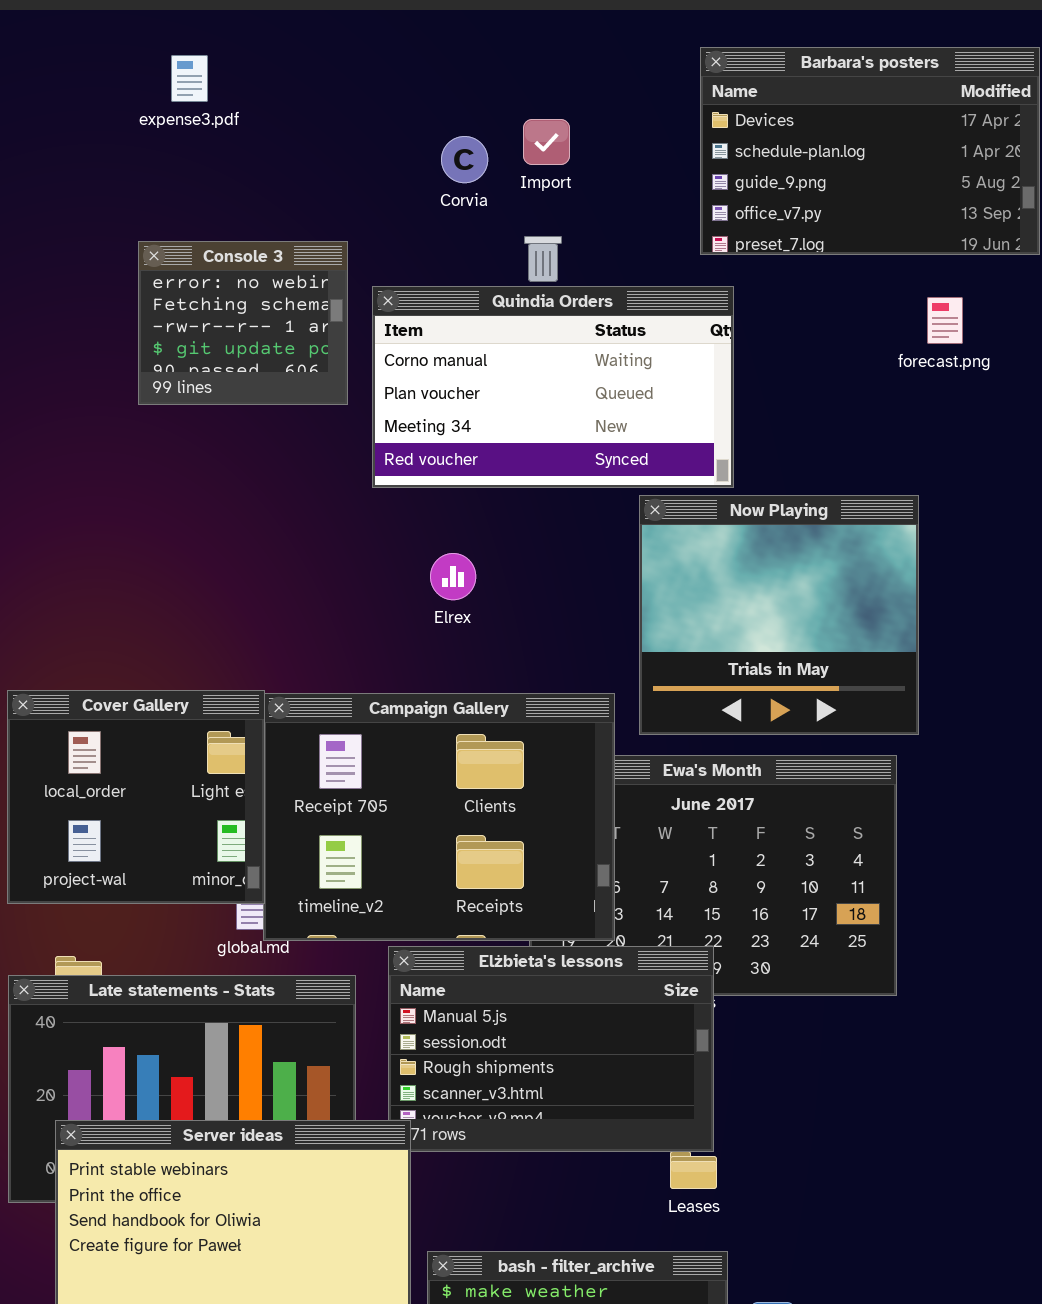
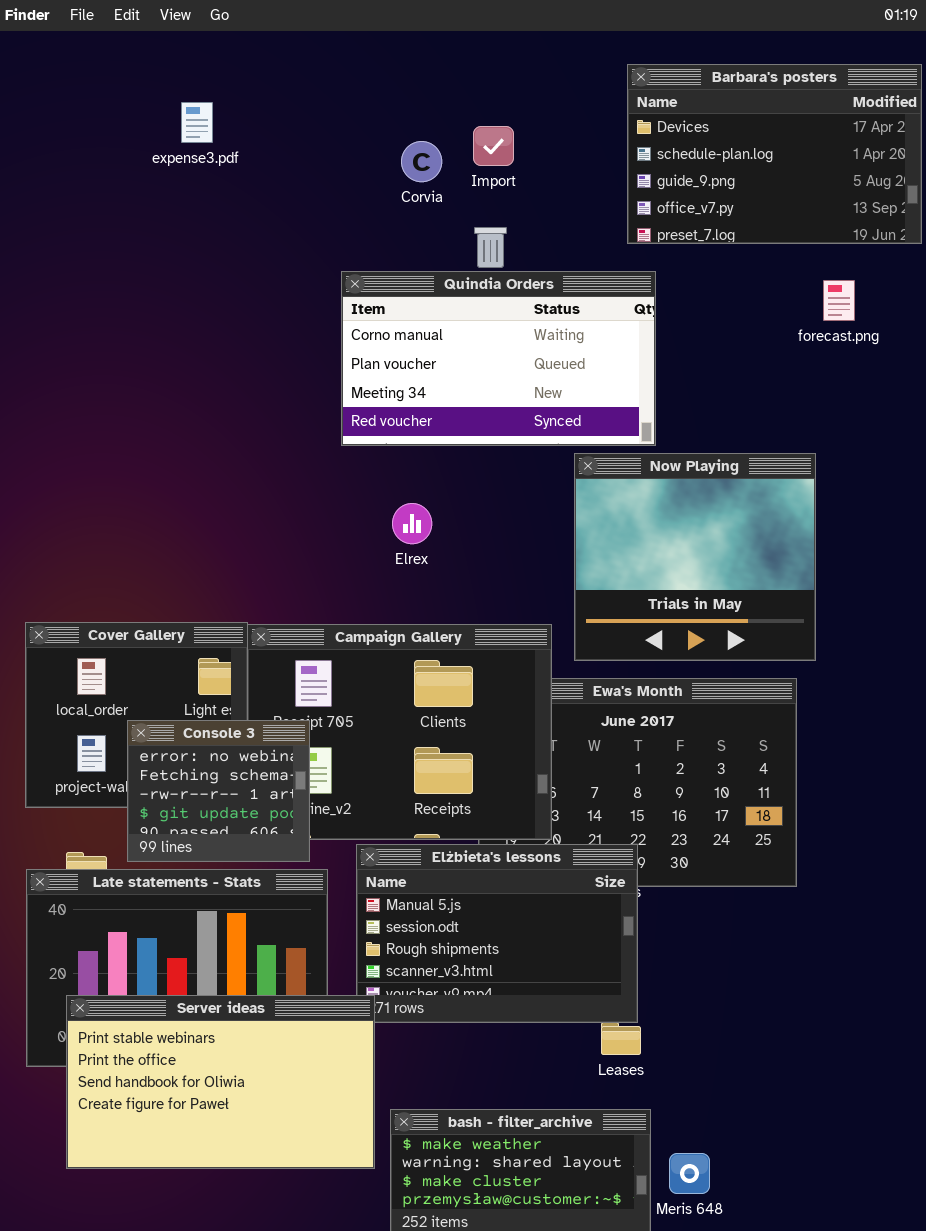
expense3.pdf: [171,55,208,102] -> [181,102,213,143], moved
Console 3: [138,241,348,405] -> [127,720,310,862], moved

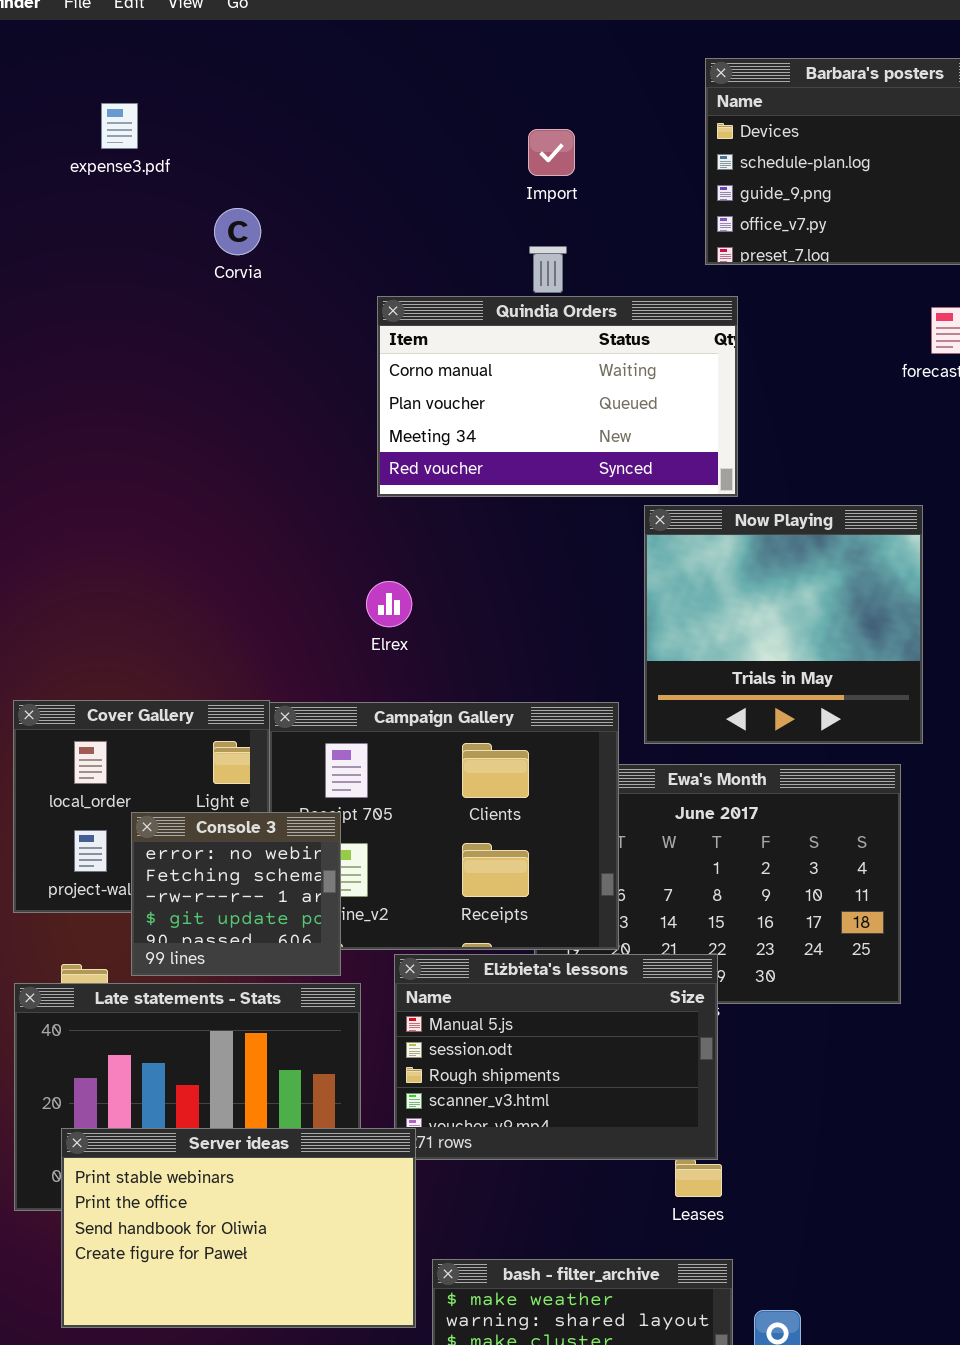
expense3.pdf: [181,102,213,143] -> [101,103,138,149], moved
Corvia: [401,141,442,182] -> [214,208,261,255], moved
Elrex: [392,503,432,544] -> [366,581,412,627], moved

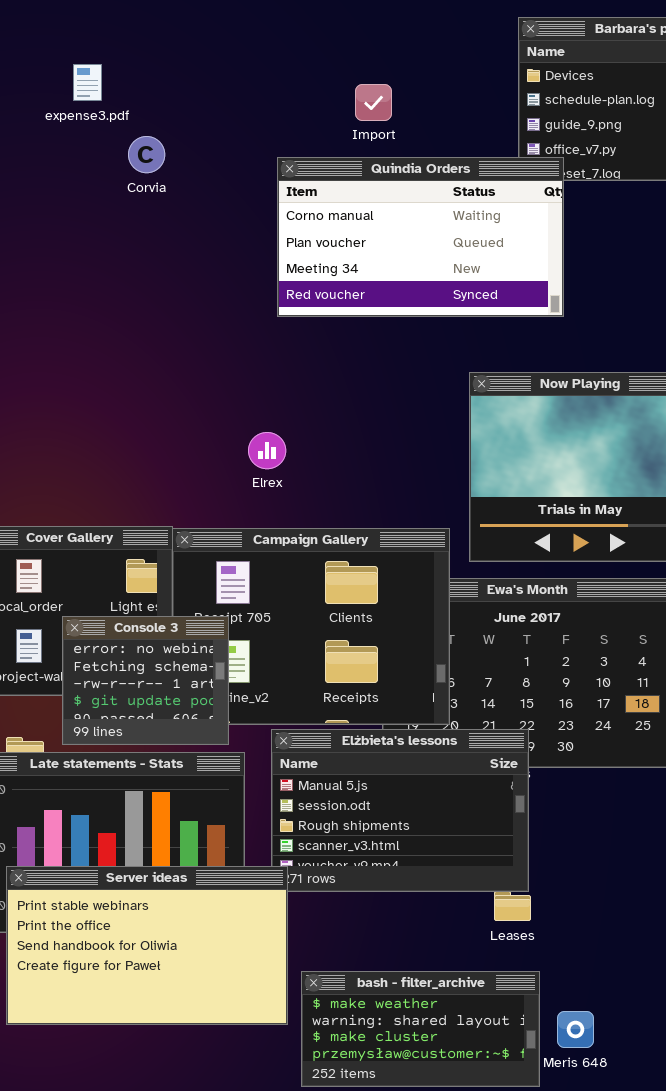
expense3.pdf: [101,103,138,149] -> [73,64,102,101], moved
Import: [528,129,575,176] -> [355,84,392,121], moved
Quindia Orders: [377,296,738,497] -> [277,157,564,317], moved

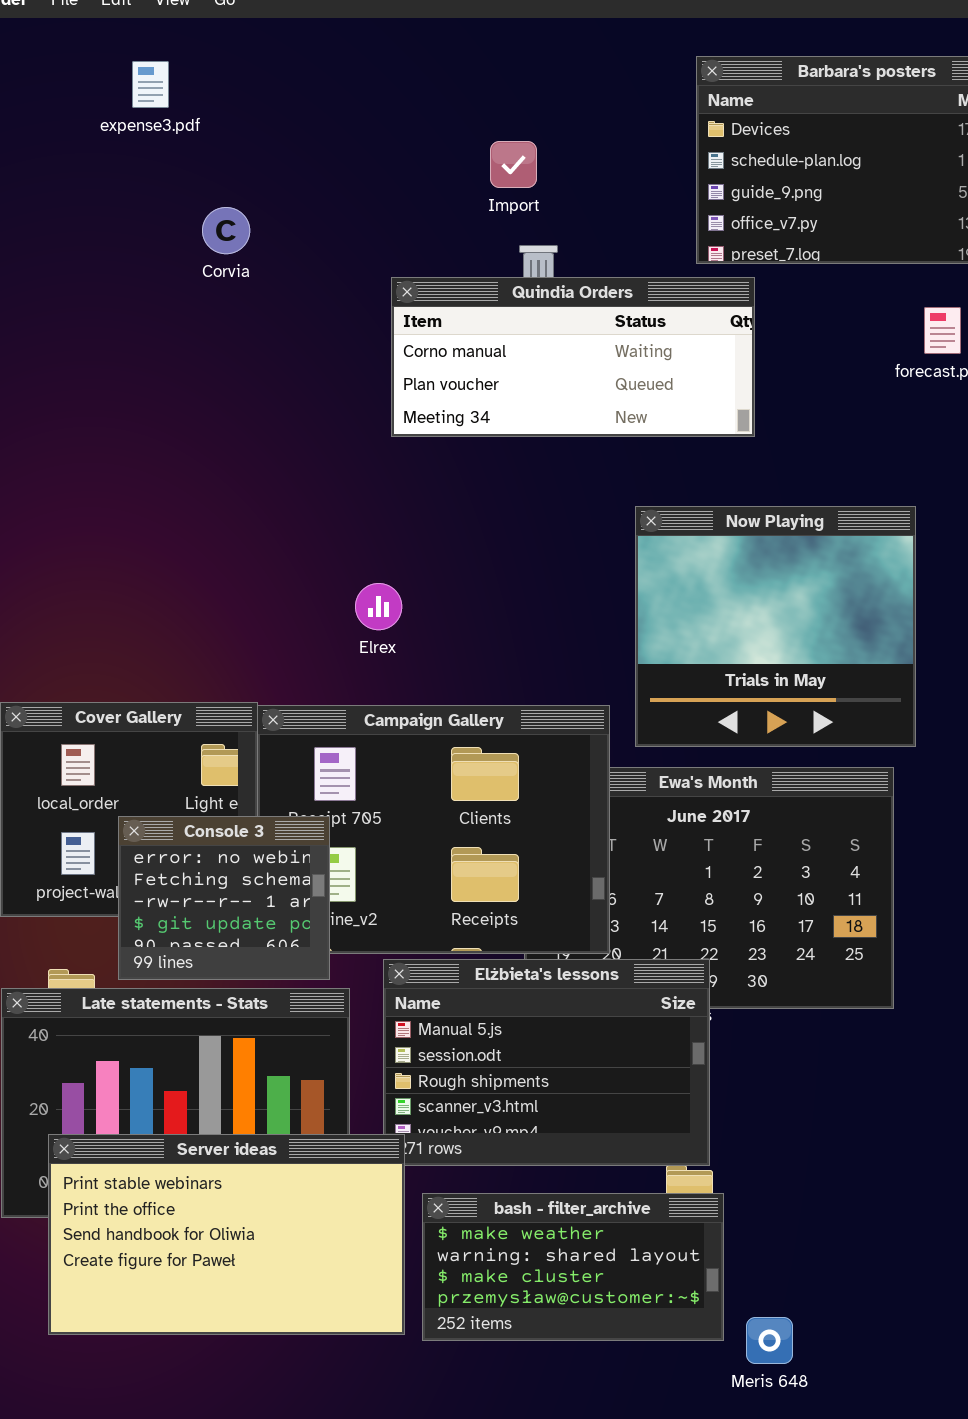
expense3.pdf: [73,64,102,101] -> [132,61,169,108], moved
Quindia Orders: [277,157,564,317] -> [391,277,755,437], resized
bash - filter_archive: [301,971,540,1087] -> [422,1193,724,1341], moved

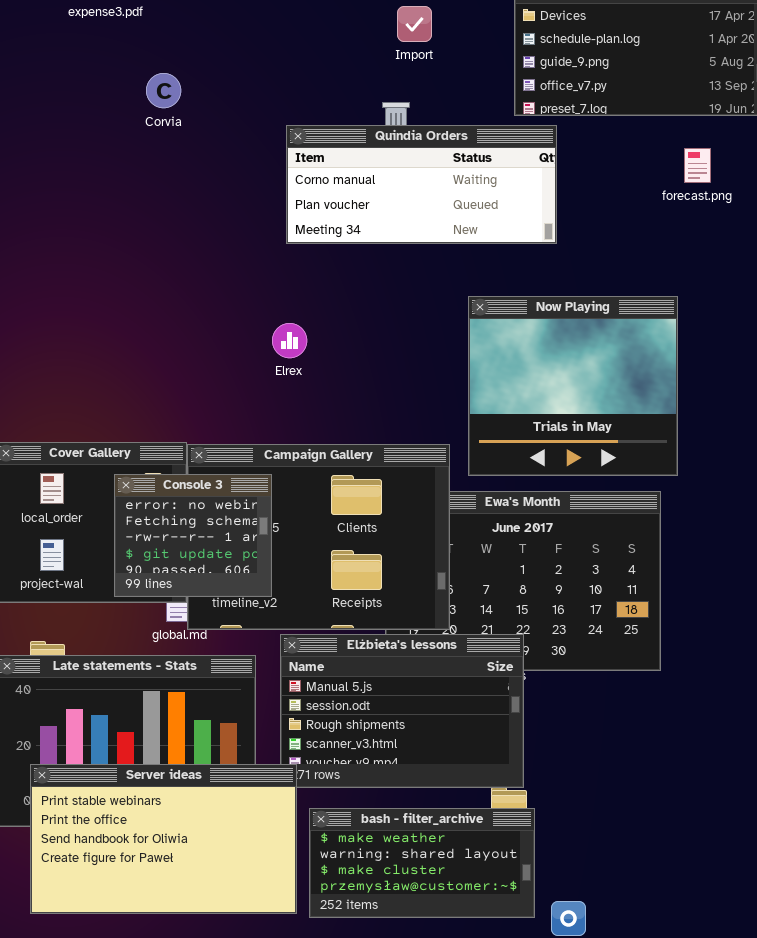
Import: [490,141,537,188] -> [397,6,432,42], moved
Elrex: [355,583,402,630] -> [272,323,307,358], moved
Console 3: [118,816,330,980] -> [114,474,272,597], moved

